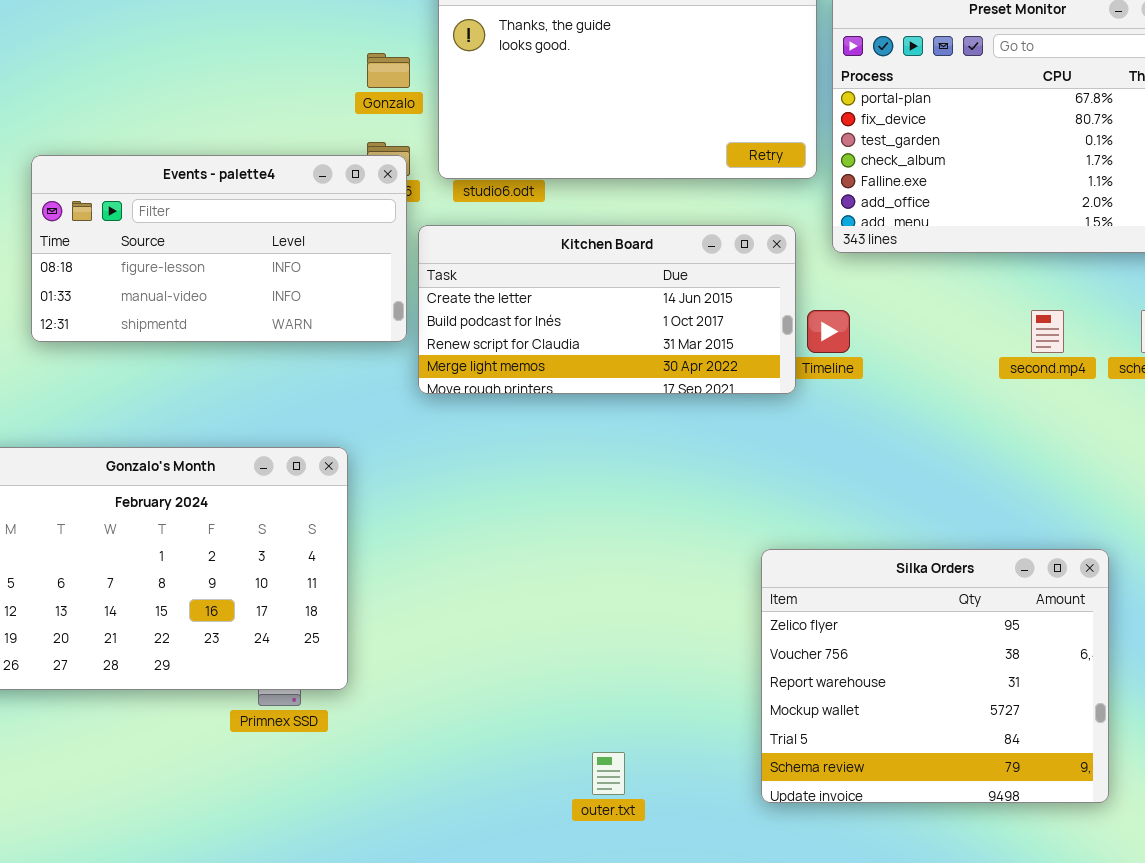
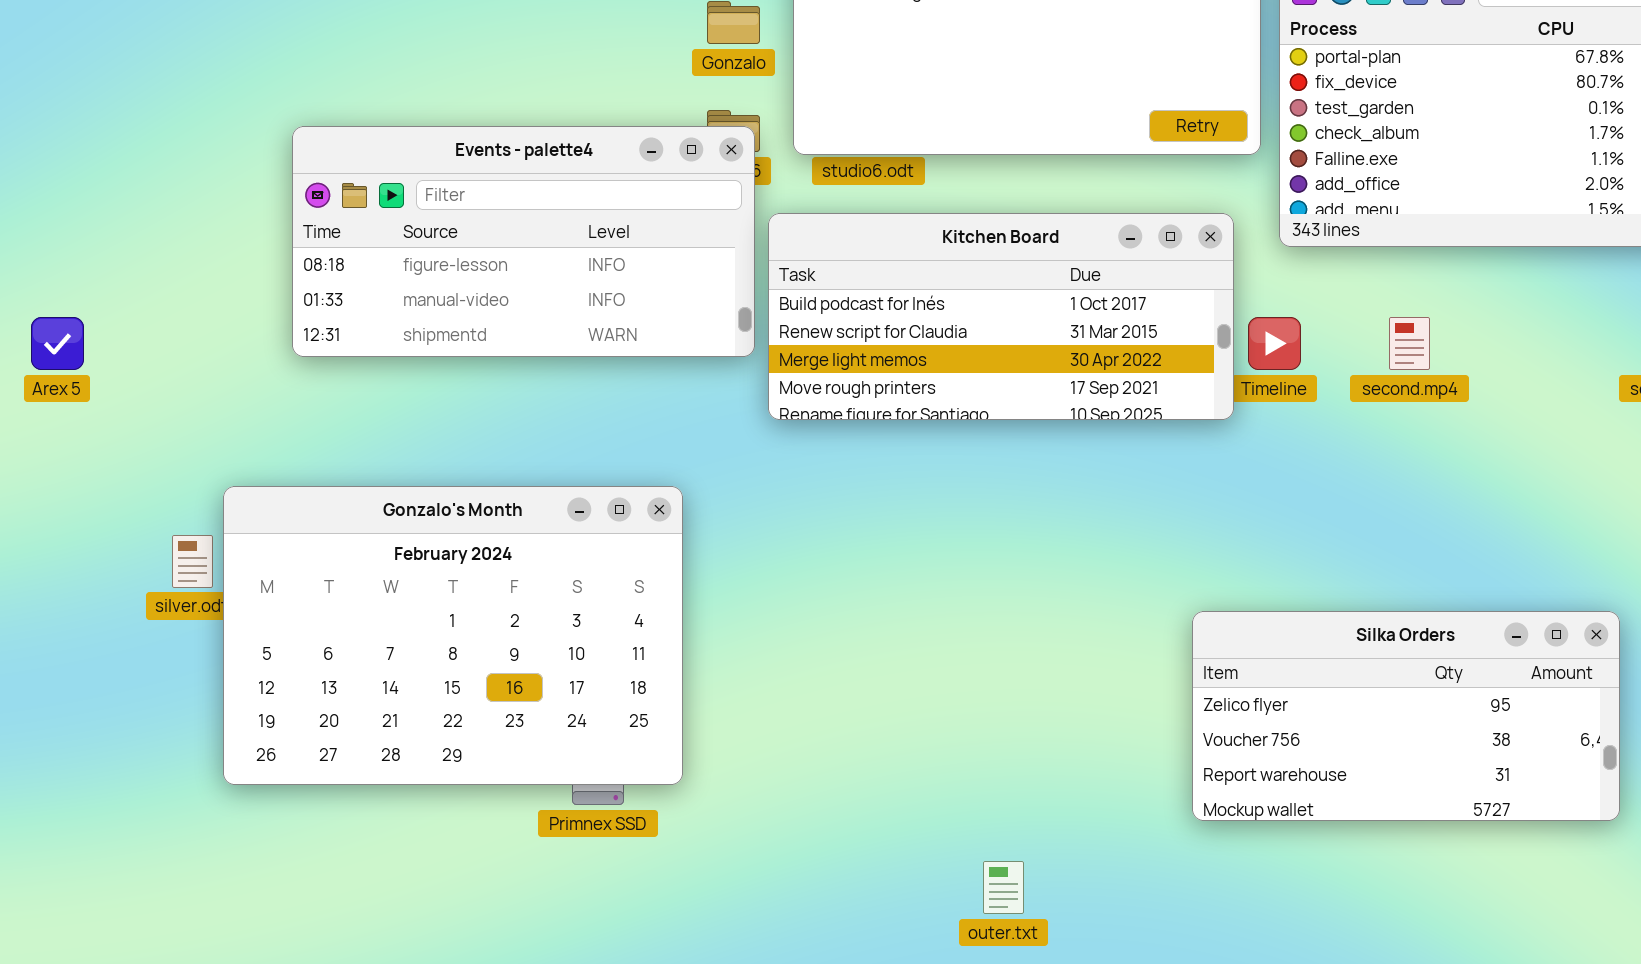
Kitchen Board: [418,225,796,394] -> [768,213,1234,420], scrolled down 1 row
second.mp4: [1031,310,1064,353] -> [1389,317,1430,370], moved
Silka Orders: [761,549,1109,803] -> [1192,611,1620,821], resized

